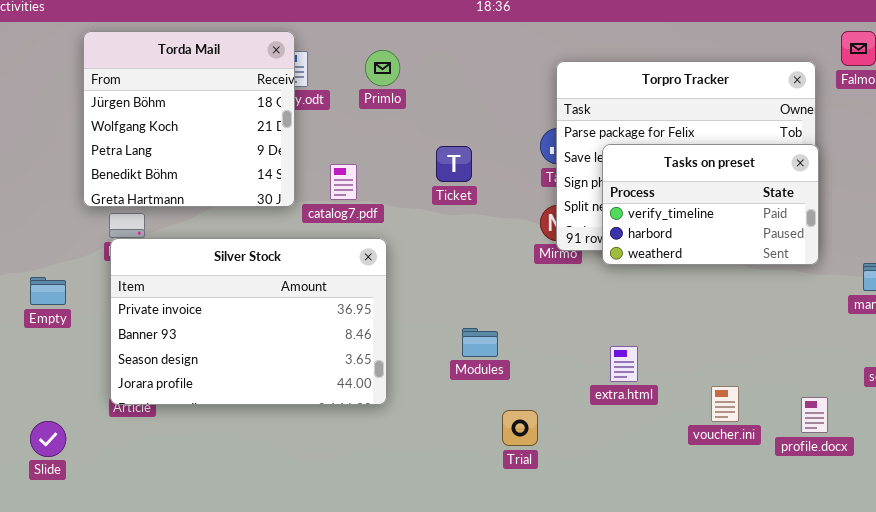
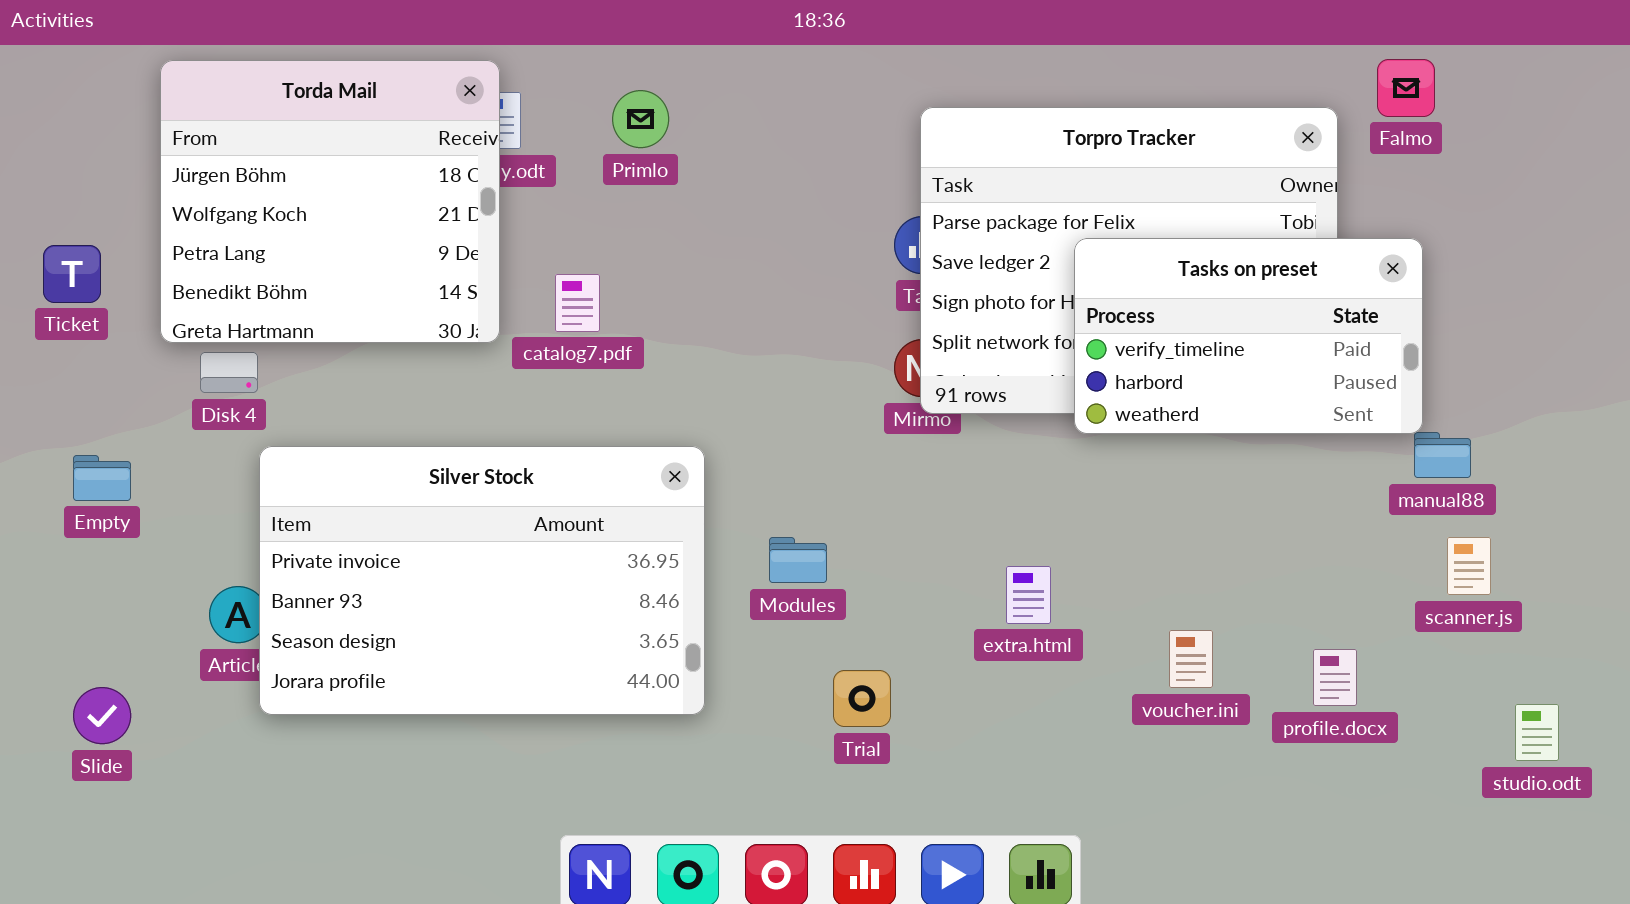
Tasks on preset: [602,144,819,265] -> [1074,238,1423,434], moved
Ticket: [436,146,472,182] -> [43,245,101,303], moved
Silver Stock: [110,238,387,405] -> [259,446,705,715], moved

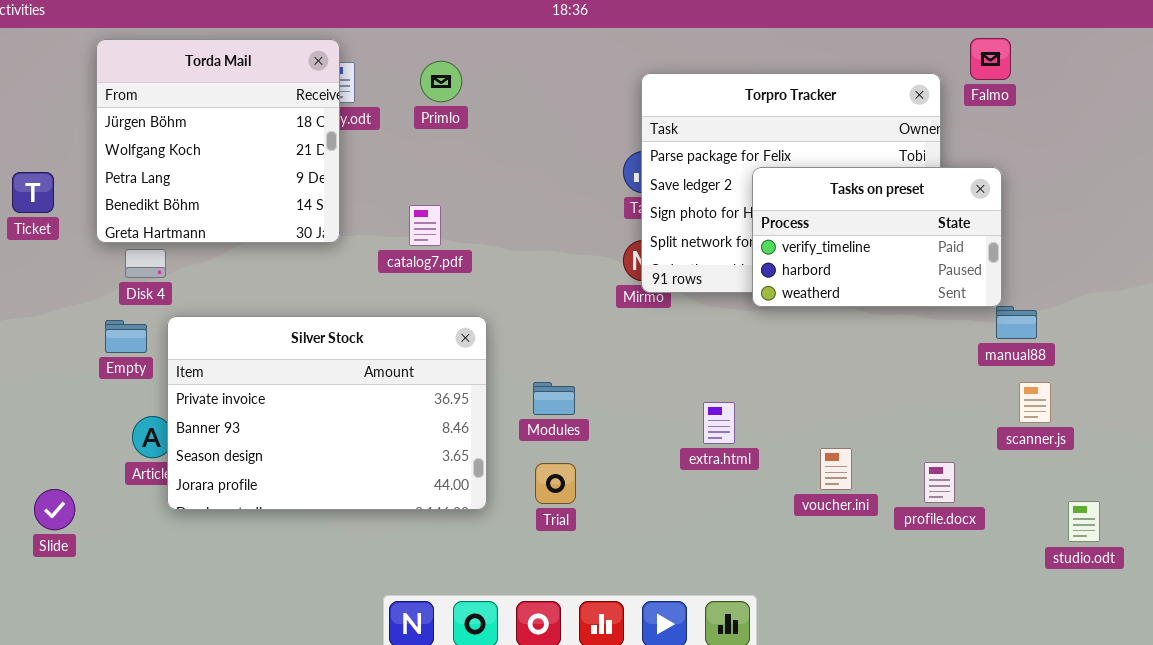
catalog7.pdf: [555,274,600,332] -> [409,205,441,246], moved
Empty: [73,455,131,501] -> [105,320,147,353], moved
Trial: [833,670,891,727] -> [535,463,576,504], moved

